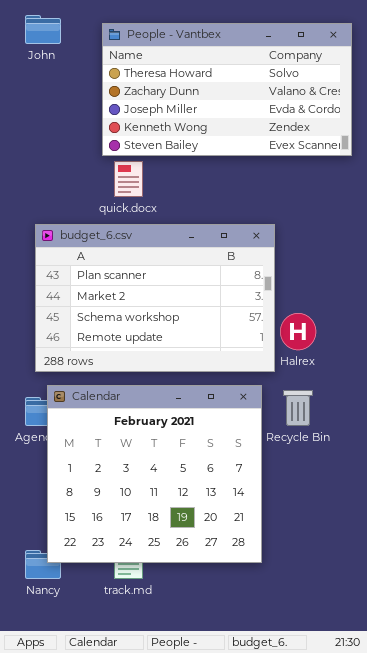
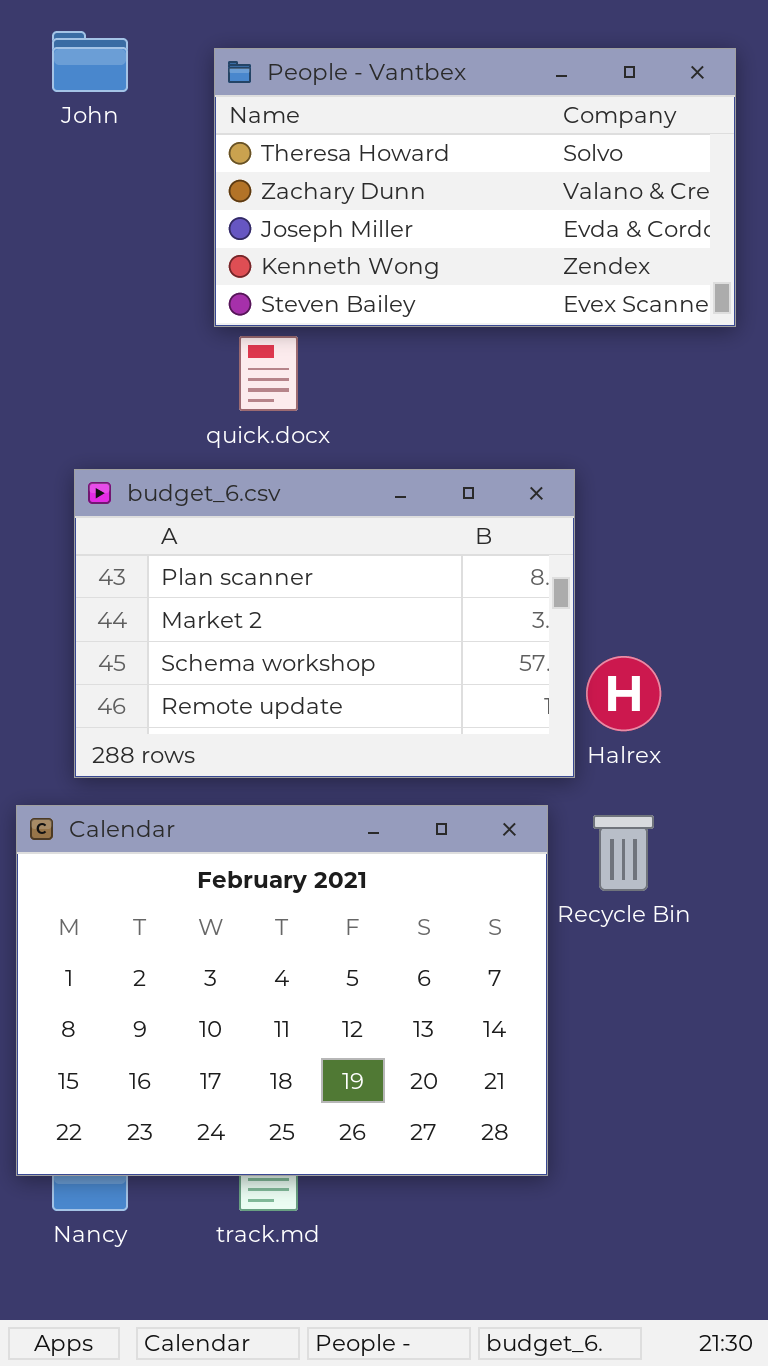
Calendar: [47,385,262,563] -> [16,805,548,1176], resized

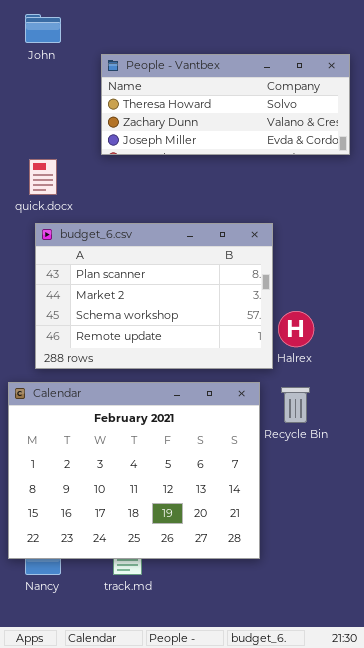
People - Vantbex: [214,48,736,327] -> [101,54,350,155], resized
quick.docx: [239,336,298,411] -> [29,159,57,195], moved

